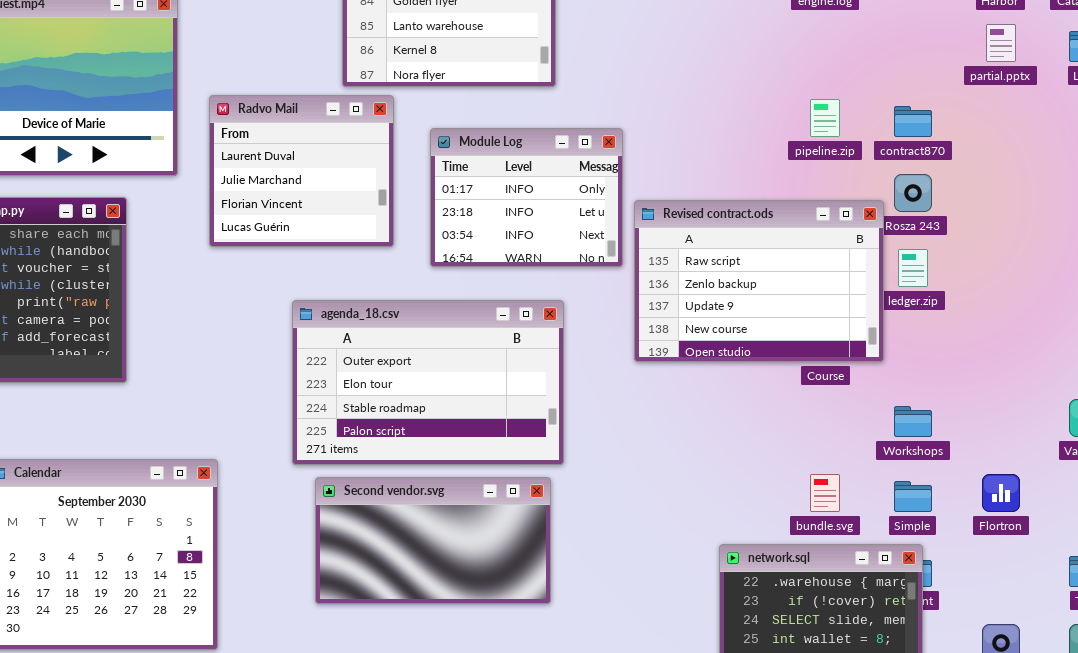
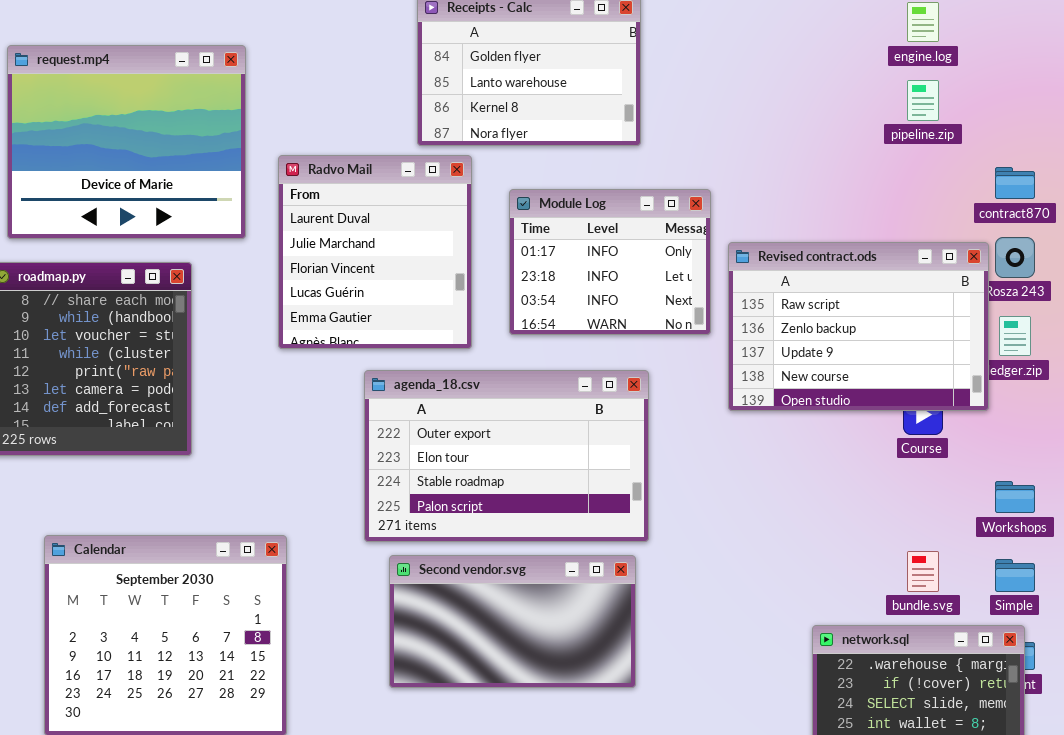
Radvo Mail: [209,95,394,247] -> [278,155,472,349], resized
pipeline.zip: [810,99,840,137] -> [907,80,939,121], moved
Revised contract.ods: [634,200,884,362] -> [728,242,989,411], moved

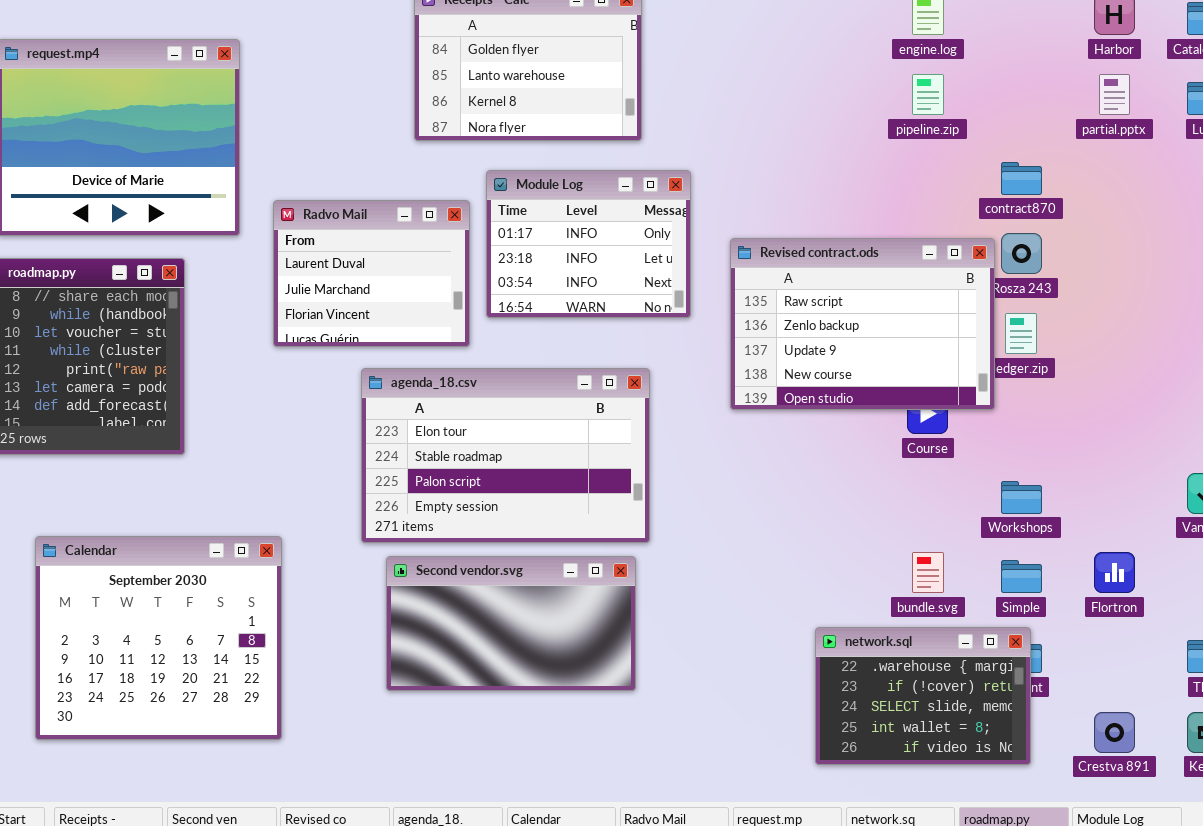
Radvo Mail: [278,155,472,349] -> [273,200,470,347], resized
Module Log: [509,189,711,335] -> [486,170,691,318], moved
agenda_18.csv: [364,370,649,542] -> [361,368,650,543], scrolled down 1 row

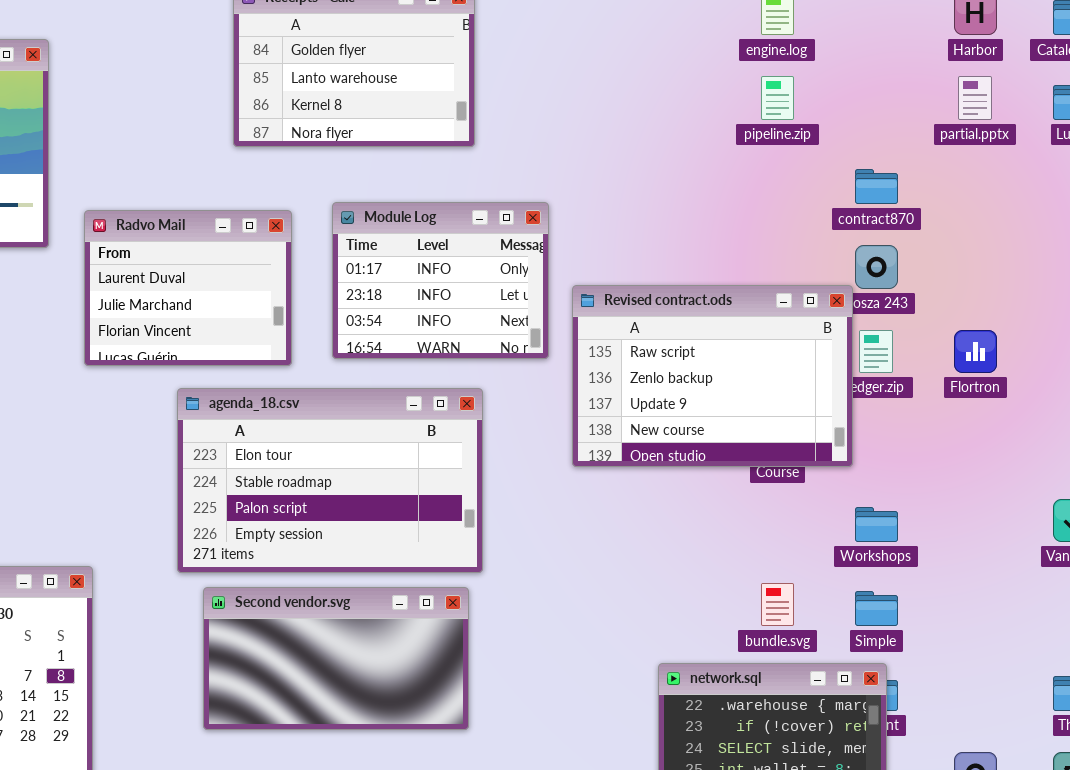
Module Log: [486,170,691,318] -> [332,202,549,359], moved
Revised contract.ods: [730,238,995,410] -> [572,285,853,467], moved
Flortron: [1094,552,1135,593] -> [954,330,997,373], moved

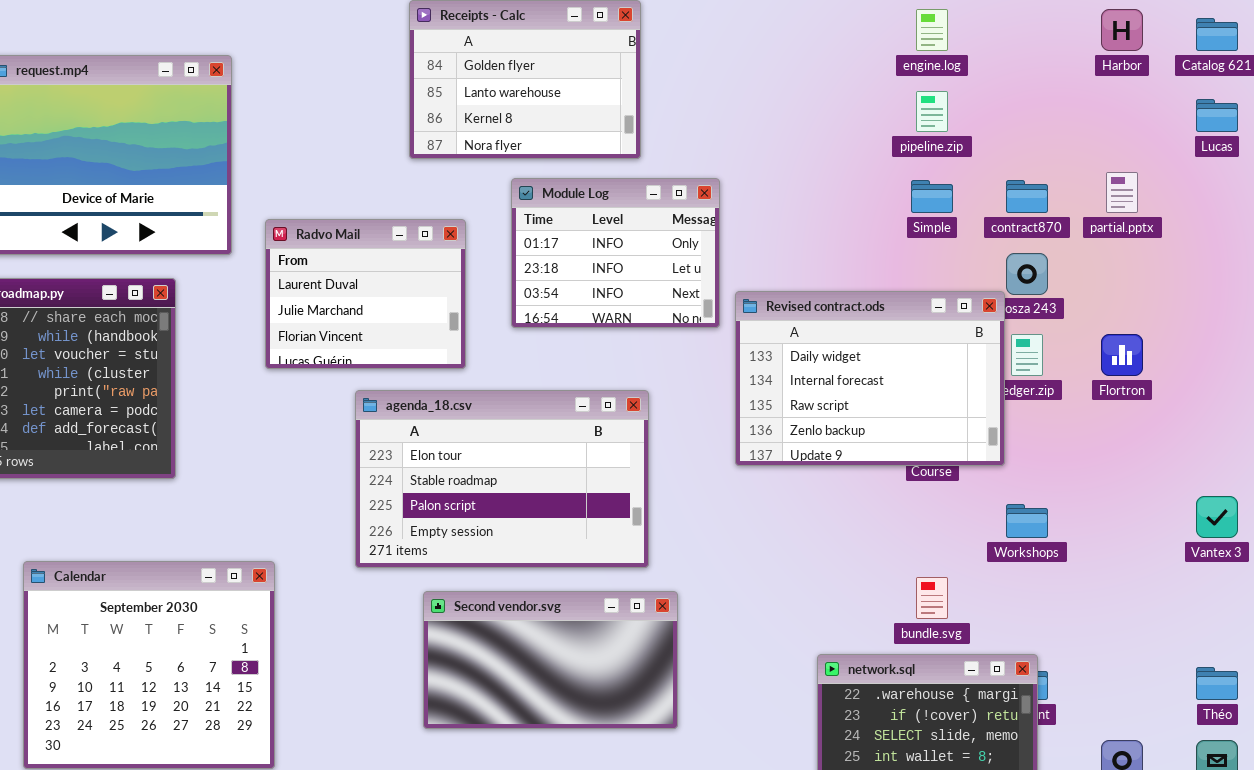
partial.pptx: [958,76,992,120] -> [1106,172,1138,213], moved
Module Log: [332,202,549,359] -> [511,178,720,328], moved
Revised contract.ods: [572,285,853,467] -> [735,291,1005,466], scrolled up 2 rows
Second vendor.svg: [203,587,469,730] -> [423,591,678,729], moved
Simple: [855,591,898,626] -> [911,180,953,213], moved

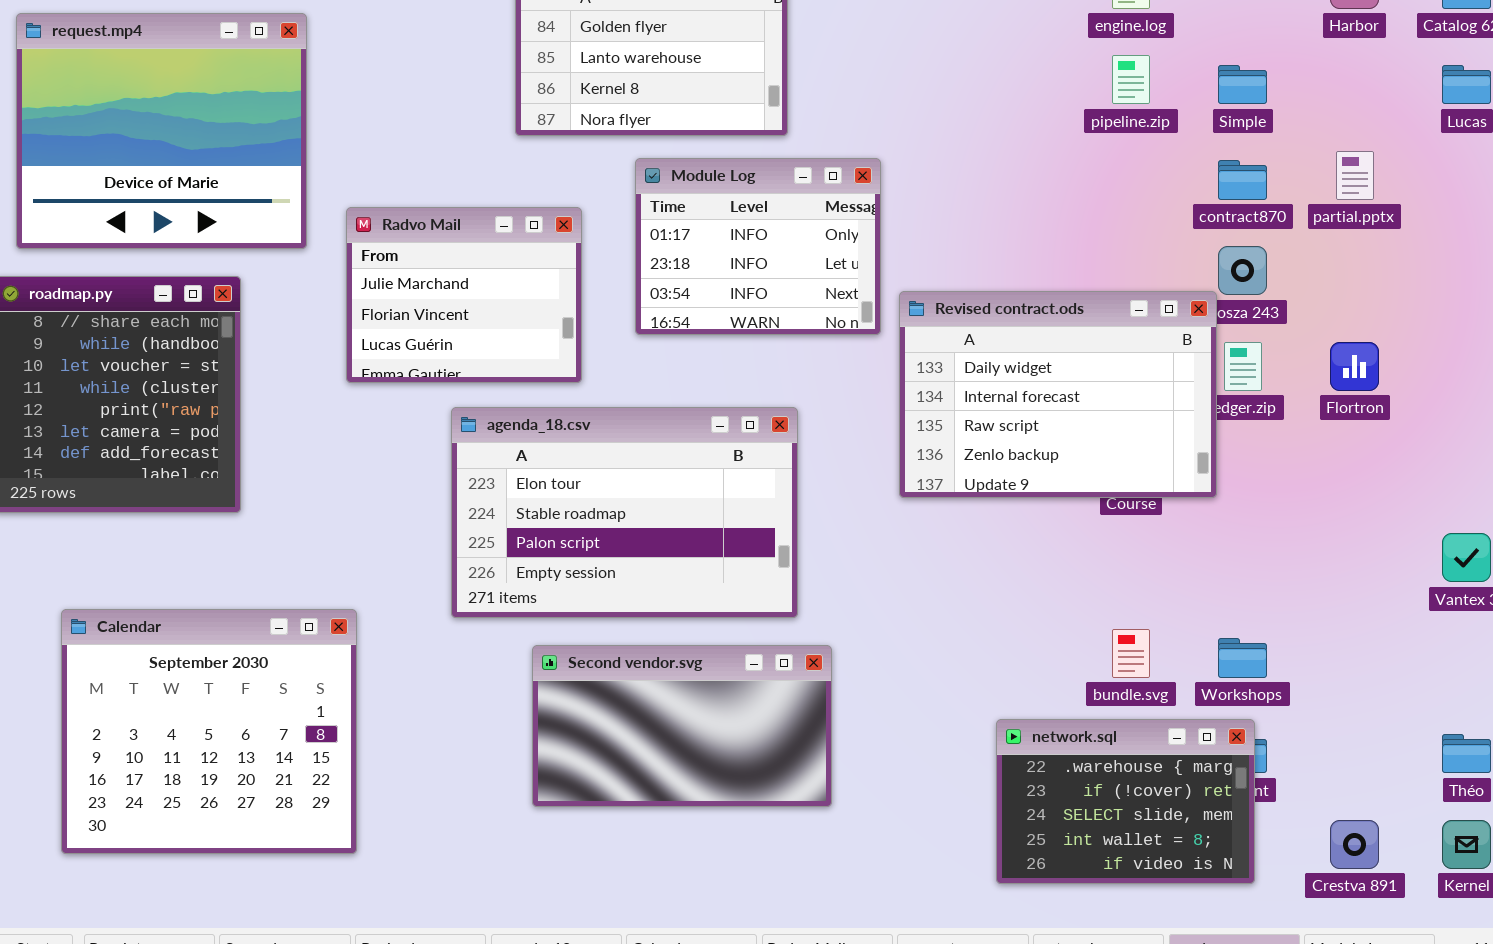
Simple: [911,180,953,213] -> [1218,65,1267,104], moved
Radvo Mail: [265,219,466,369] -> [346,207,582,383], scrolled down 1 row
Workshops: [1006,504,1048,538] -> [1218,638,1267,678], moved

